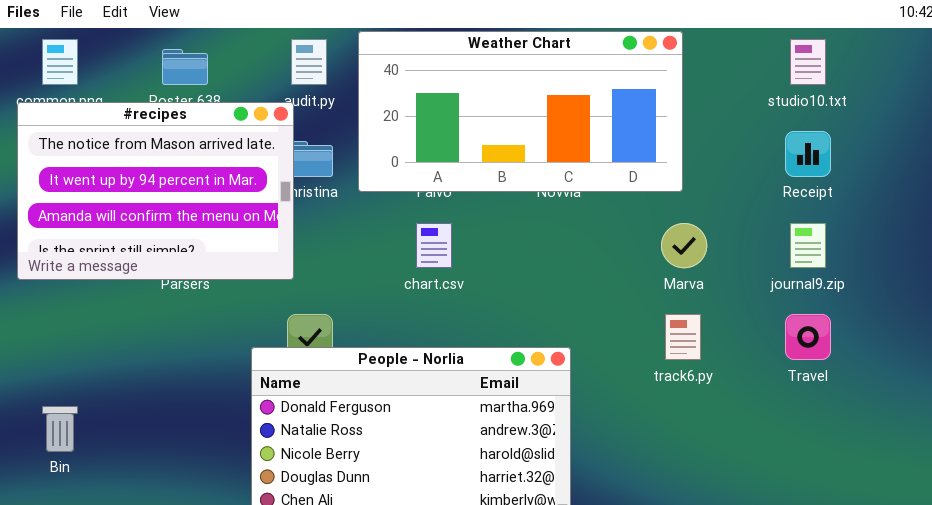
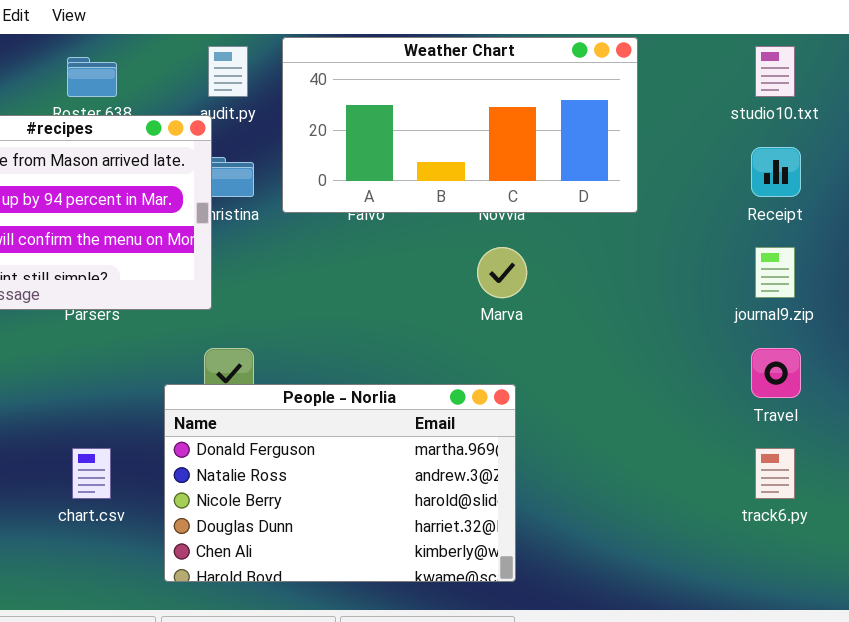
chart.csv: [416,223,452,268] -> [72,448,111,499], moved
Marva: [661,223,707,268] -> [477,247,527,298], moved
track6.py: [665,314,701,360] -> [755,448,795,499], moved

